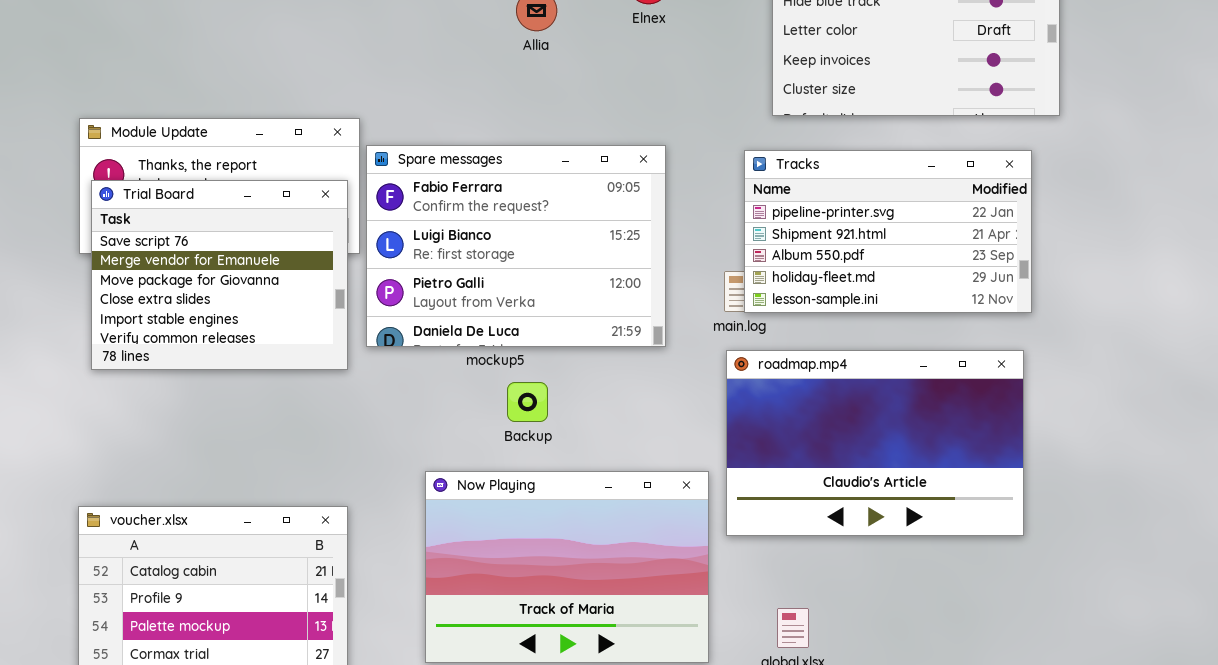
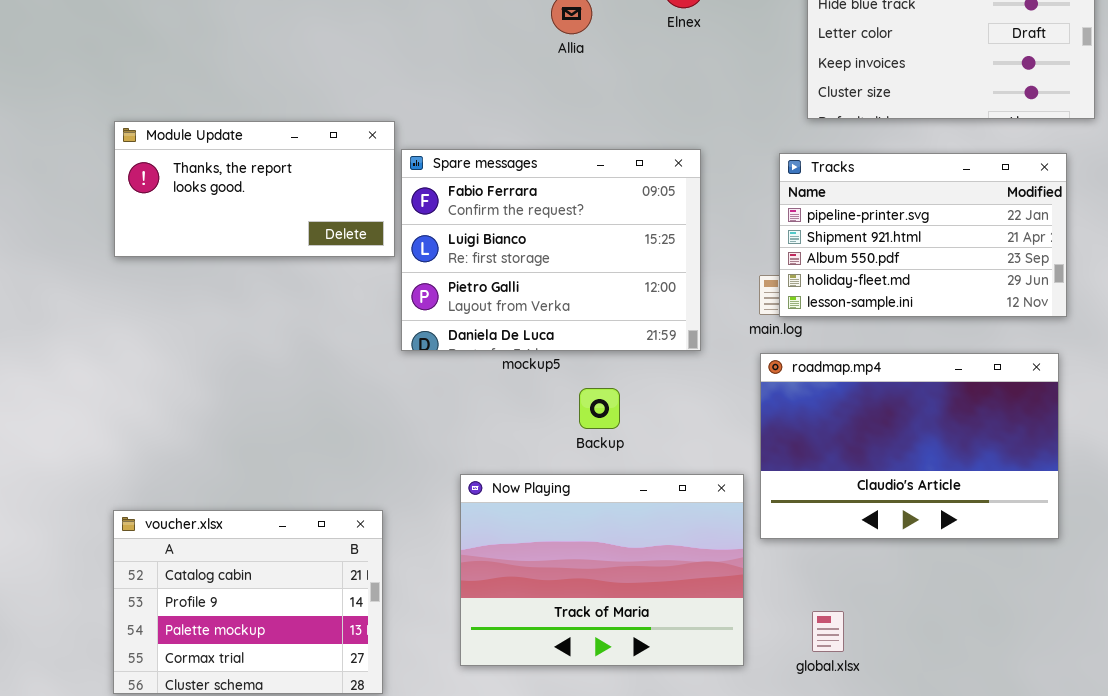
Trial Board: [91,180,348,370] -> none, closed
Backup: [507,382,548,422] -> [579,388,620,429], moved

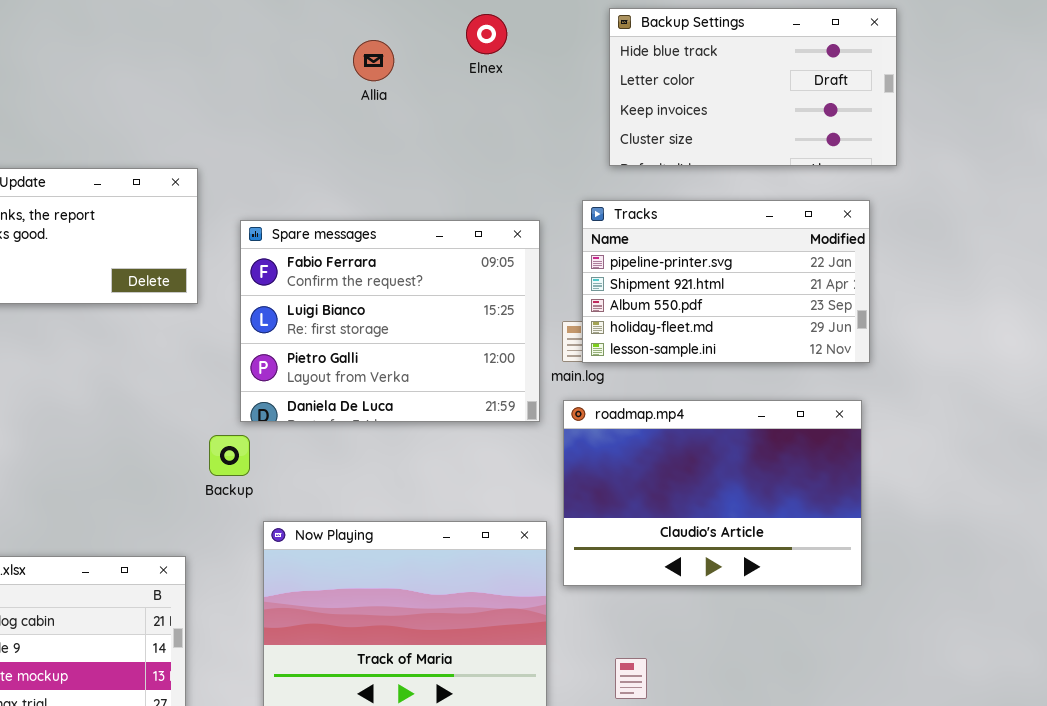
Spare messages: [401,149,701,351] -> [240,220,540,422], moved
Backup: [579,388,620,429] -> [209,435,250,476], moved

